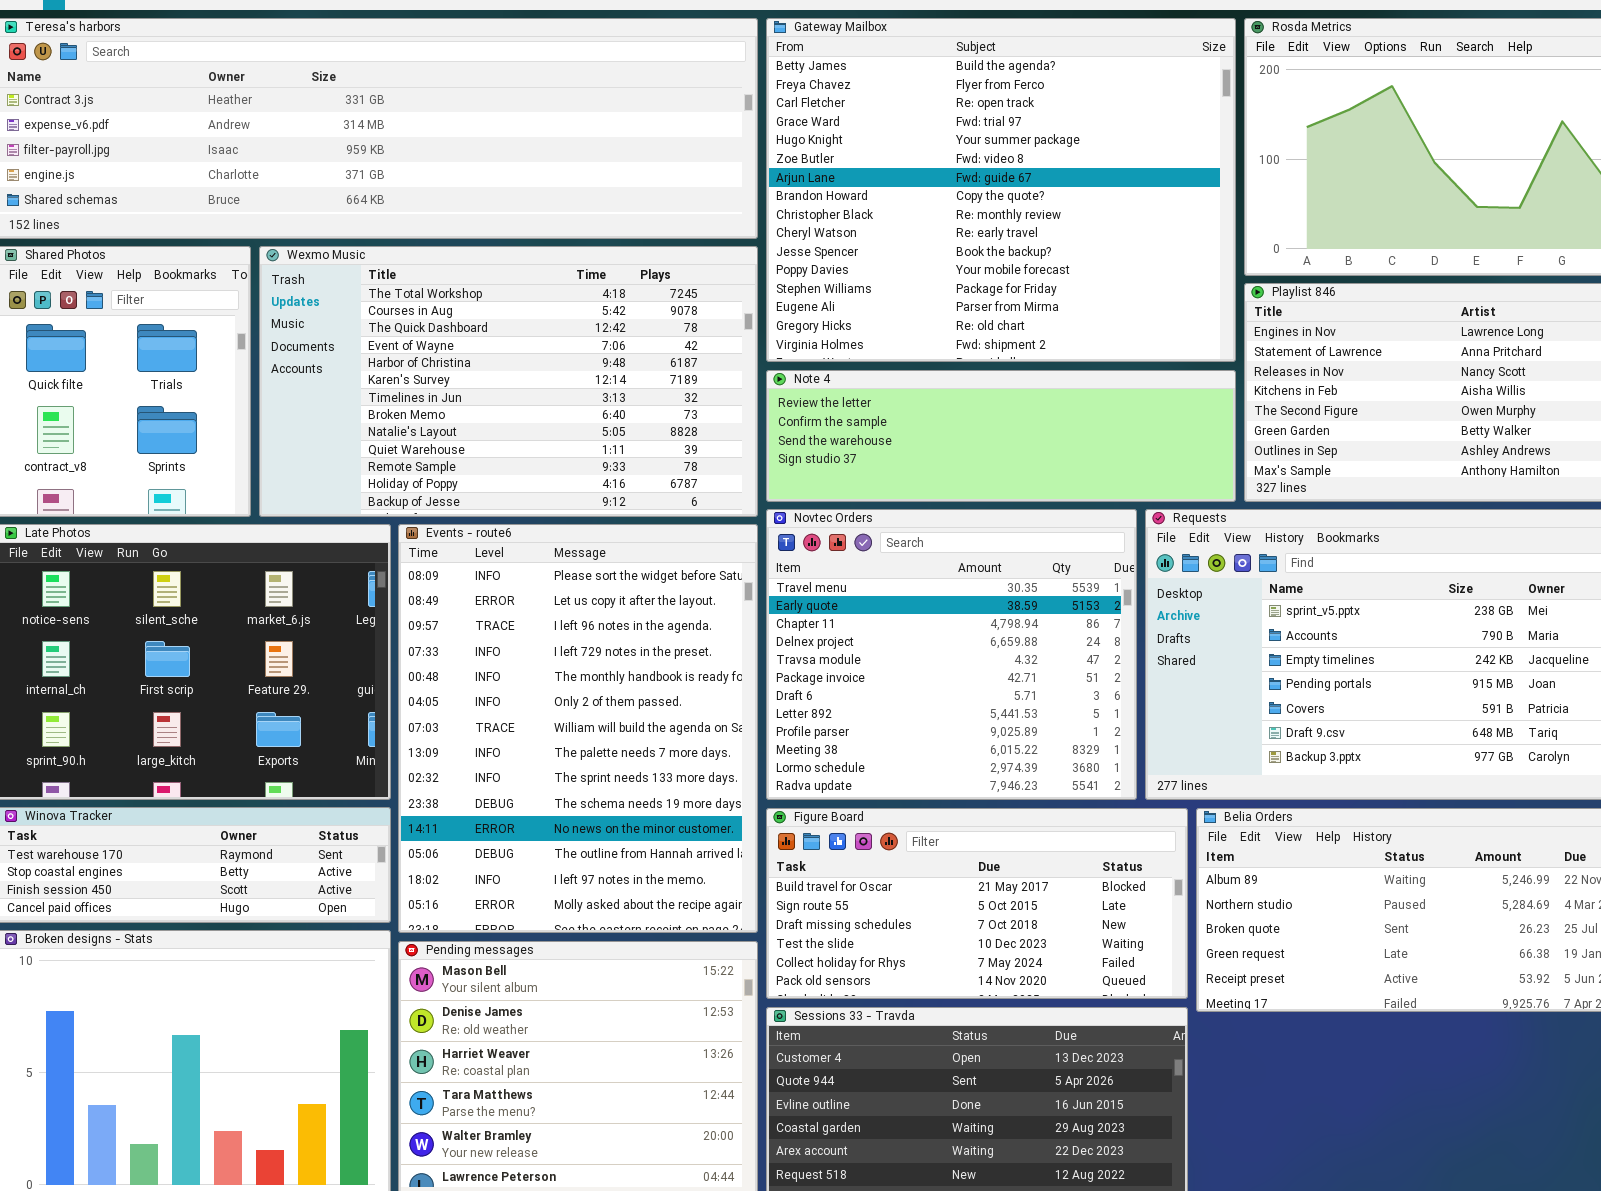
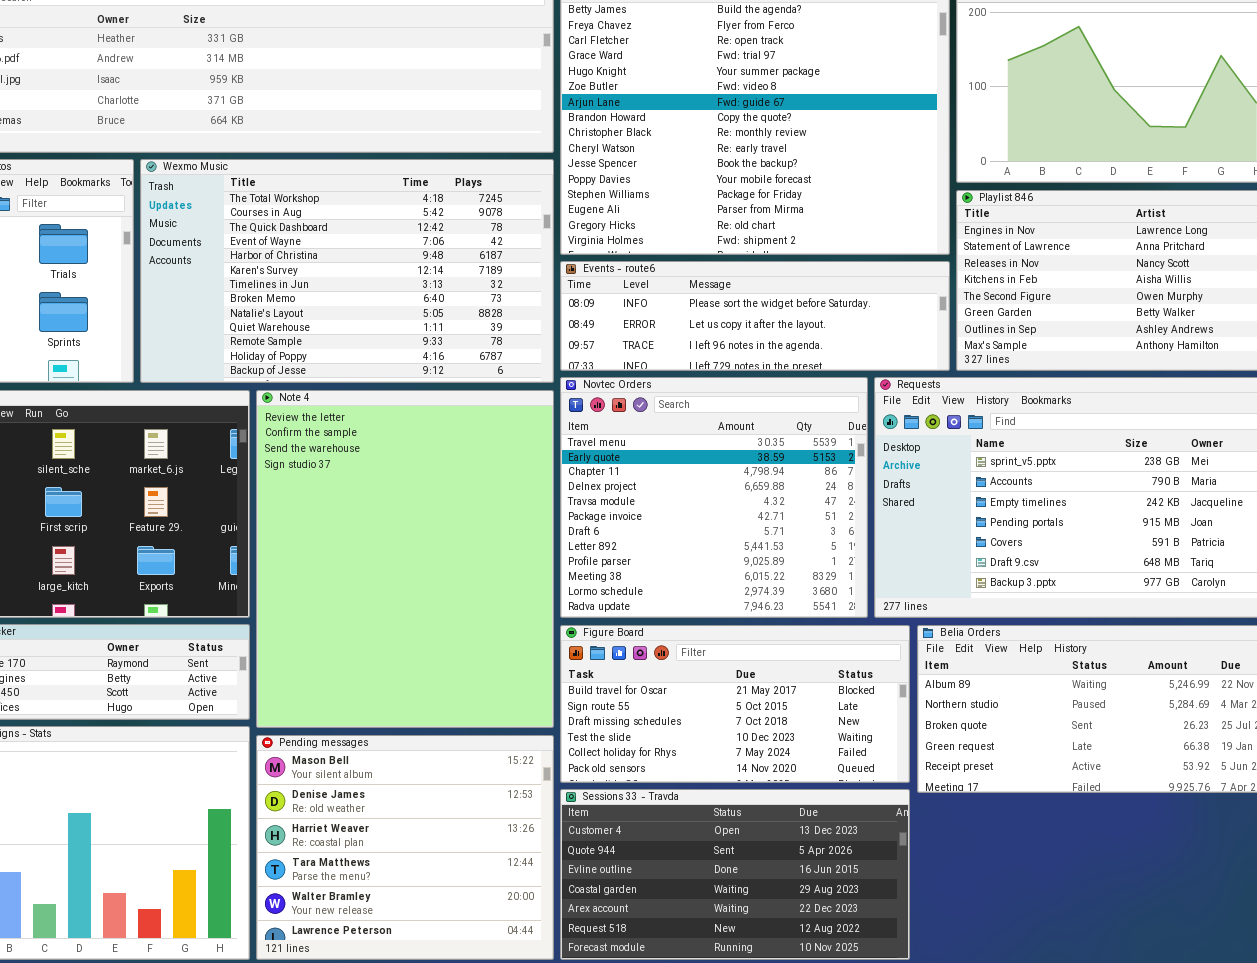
Note 4: [766,370,1236,502] -> [256,390,554,728], moved, resized
Events - route6: [398,524,758,933] -> [560,261,950,371], moved, resized

